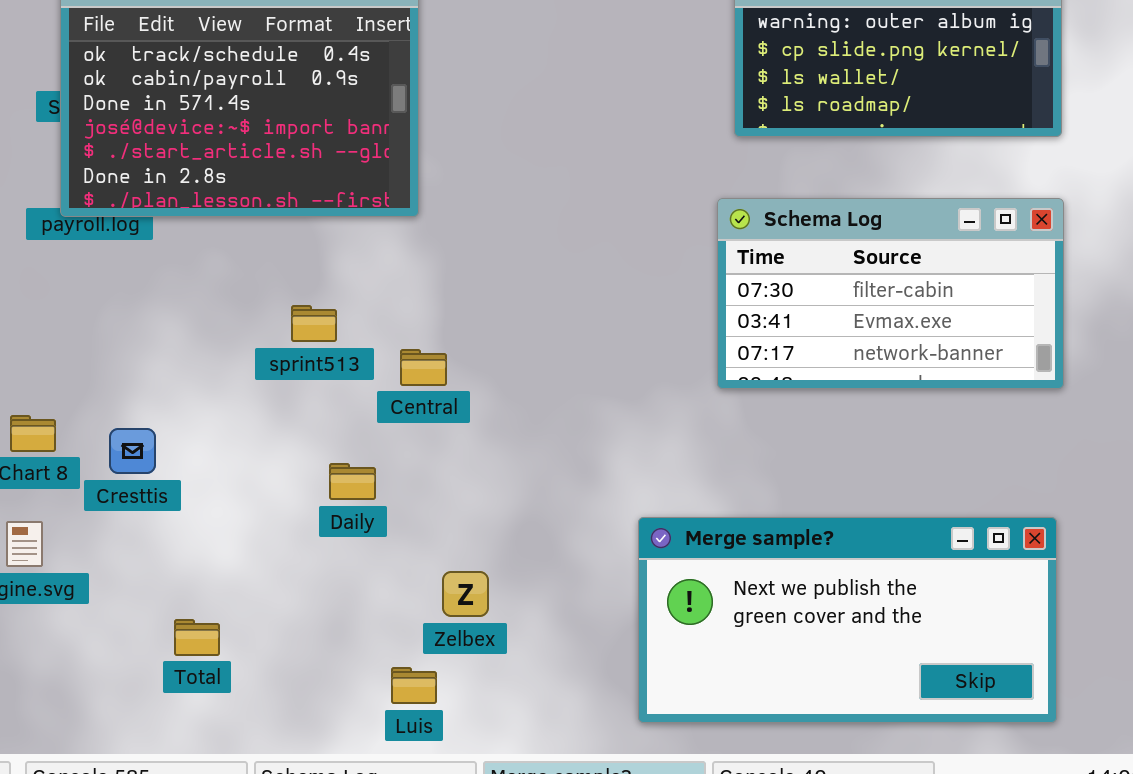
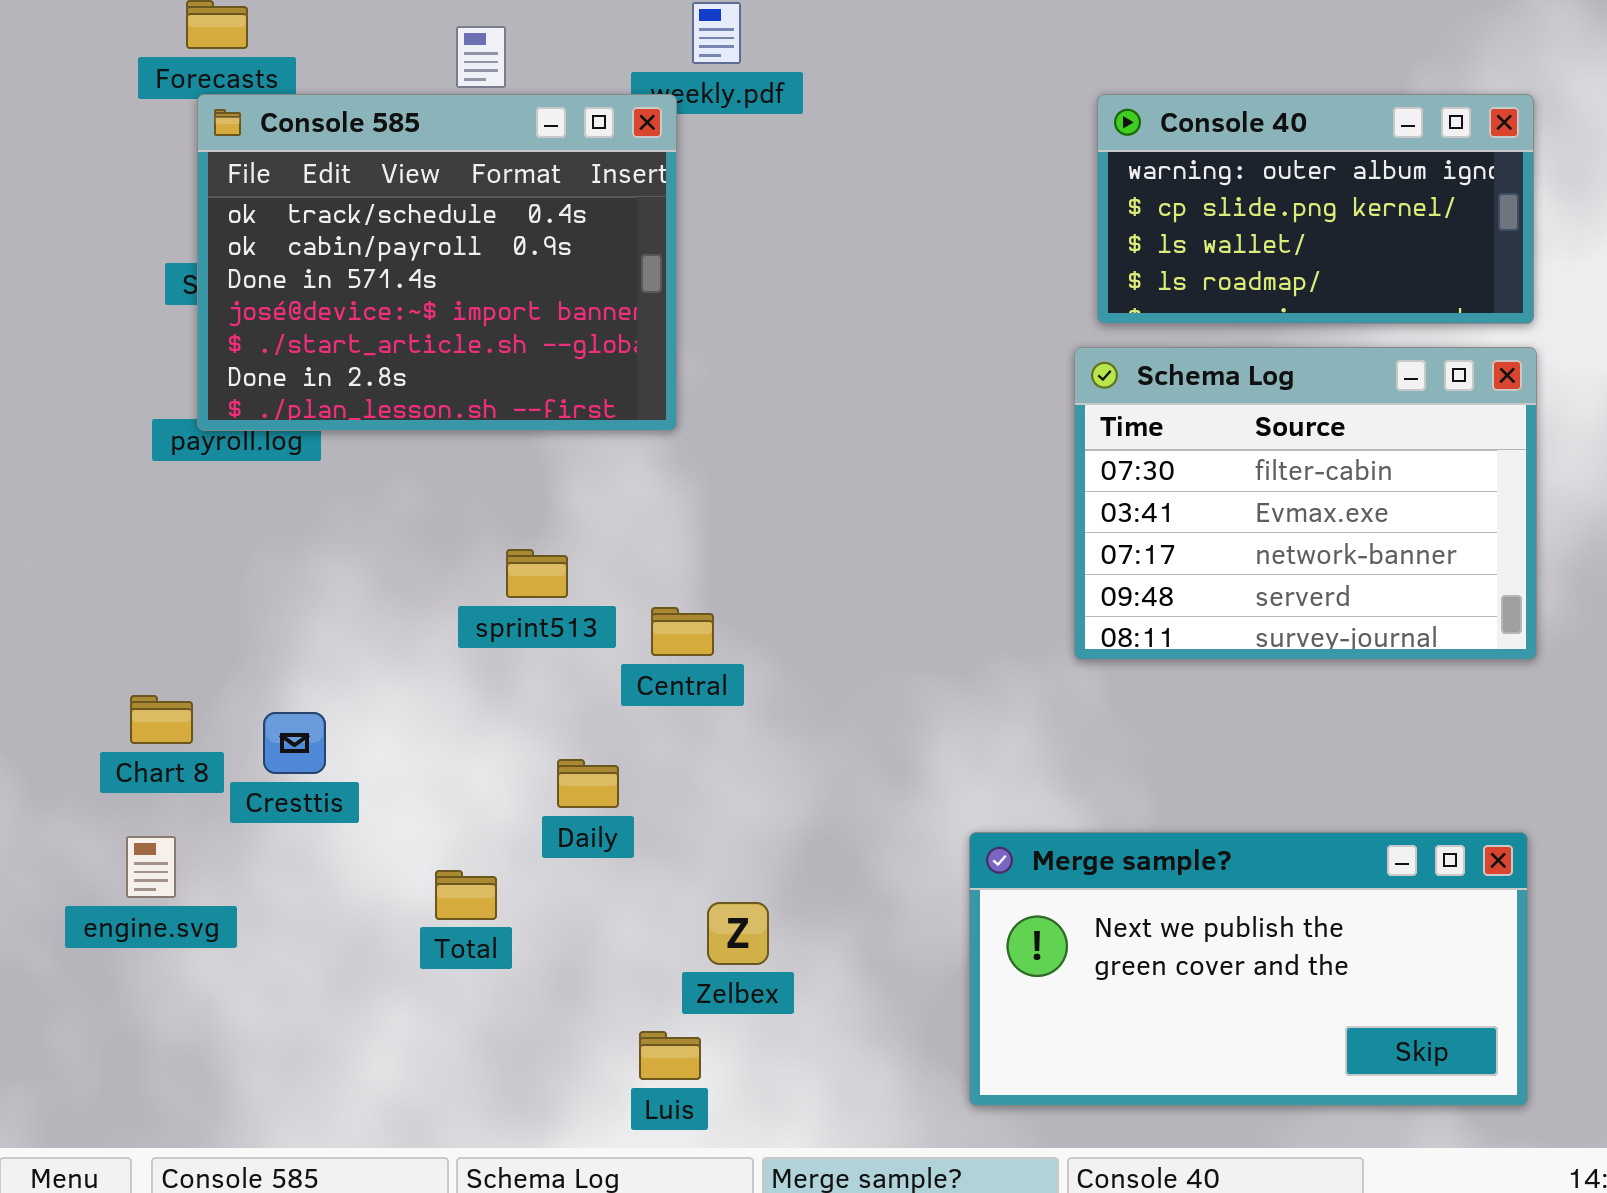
Schema Log: [717,198,1064,389] -> [1074,347,1537,660], resized
Total: [174,619,220,656] -> [435,870,497,920], moved

